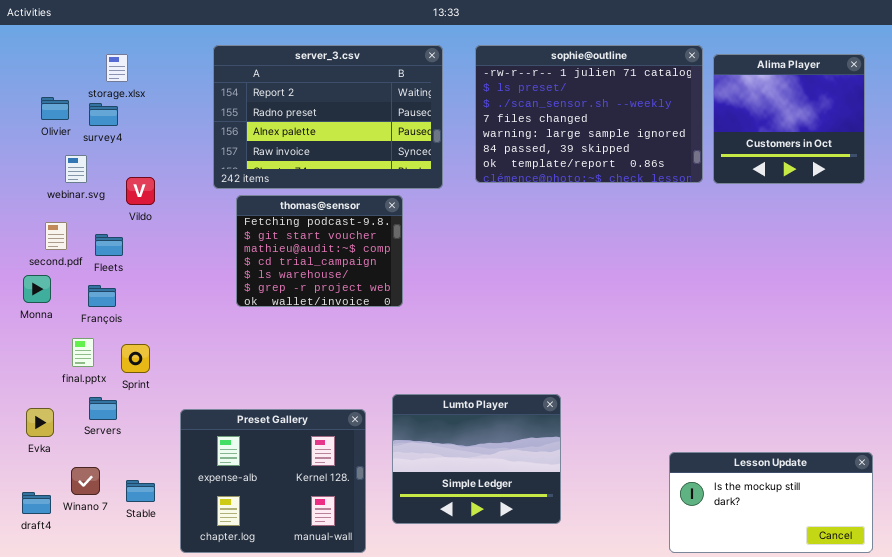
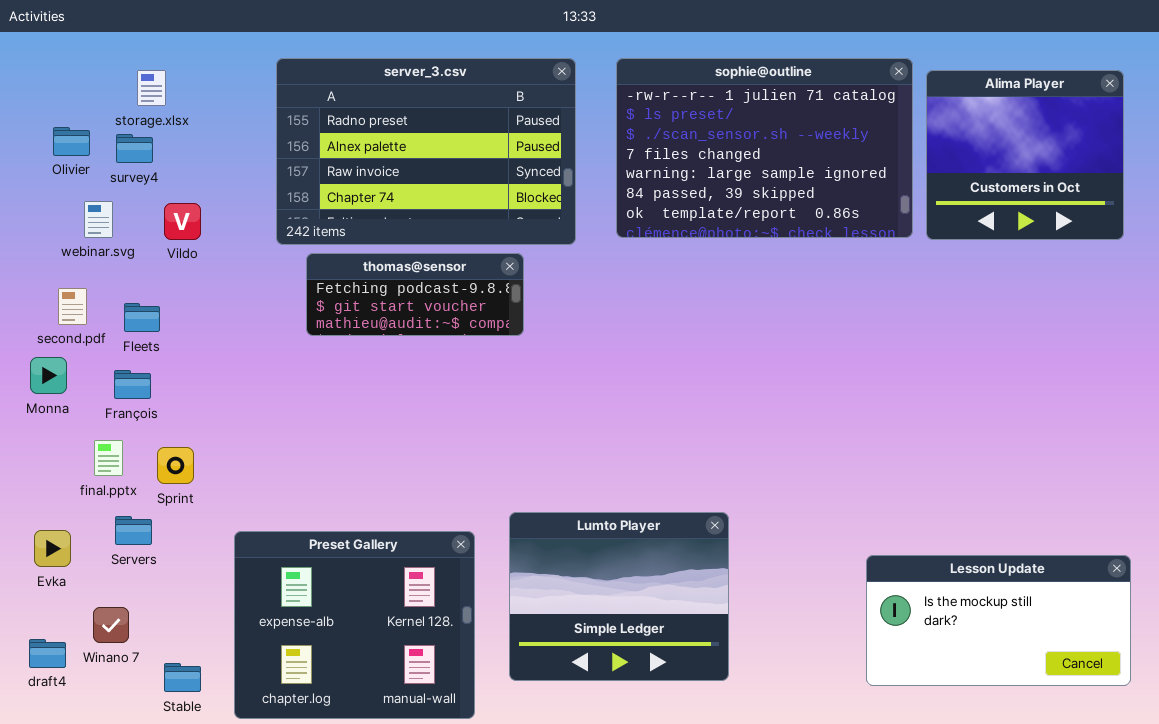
server_3.csv: [213,45,443,189] -> [276,58,576,245], scrolled down 1 row
Vildo: [126,177,155,205] -> [164,203,201,240], moved
thomas@sensor: [236,195,403,307] -> [306,253,524,336], resized
Lesson Update: [669,452,873,553] -> [866,555,1131,686], moved
Stable: [126,480,155,502] -> [164,663,201,692], moved

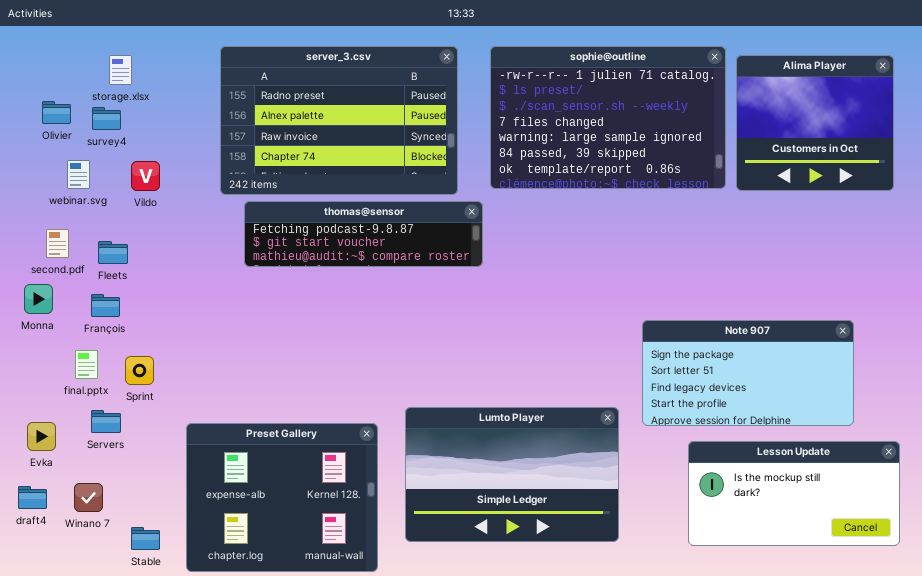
thomas@sensor: [306,253,524,336] -> [244,201,483,267], resized
Note 907: none -> [642,320,854,426], opened
Lumto Player: [509,512,729,681] -> [405,407,619,542], resized
draft4: [29,639,66,668] -> [18,486,47,509], moved

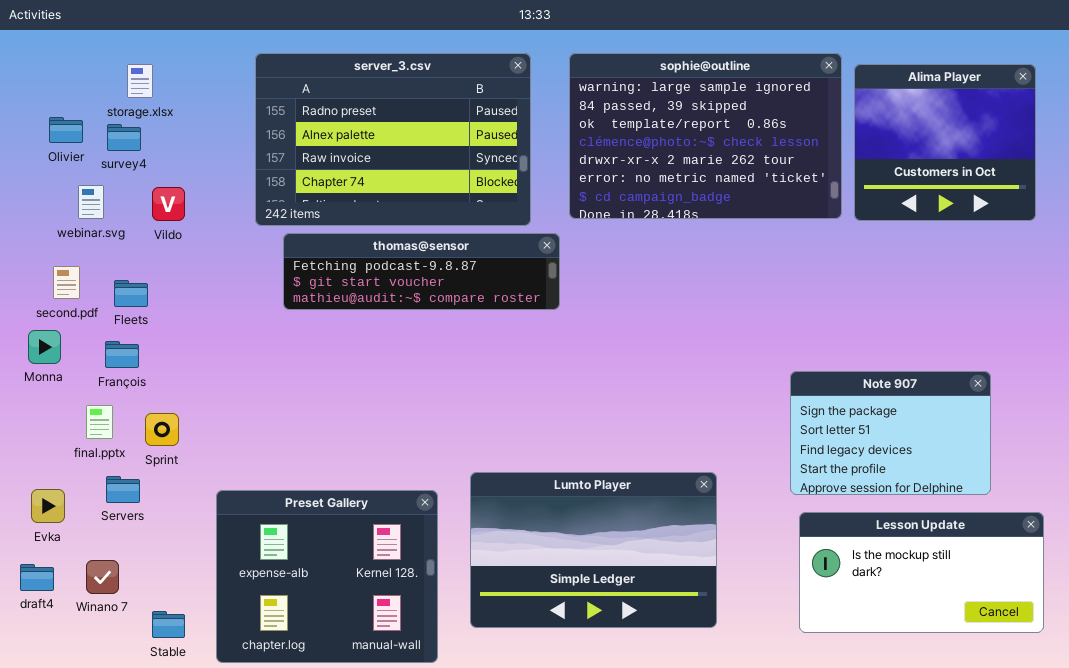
sophie@outline: [490,46,726,189] -> [569,53,842,219], scrolled down 4 rows
Note 907: [642,320,854,426] -> [790,371,991,495], resized

